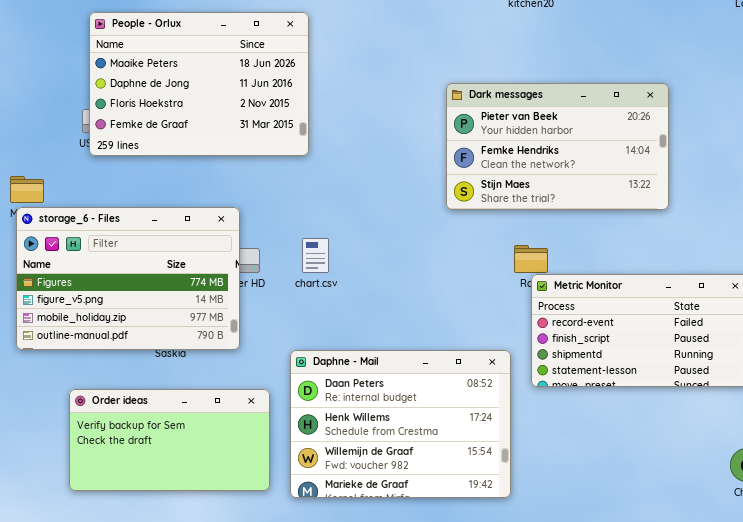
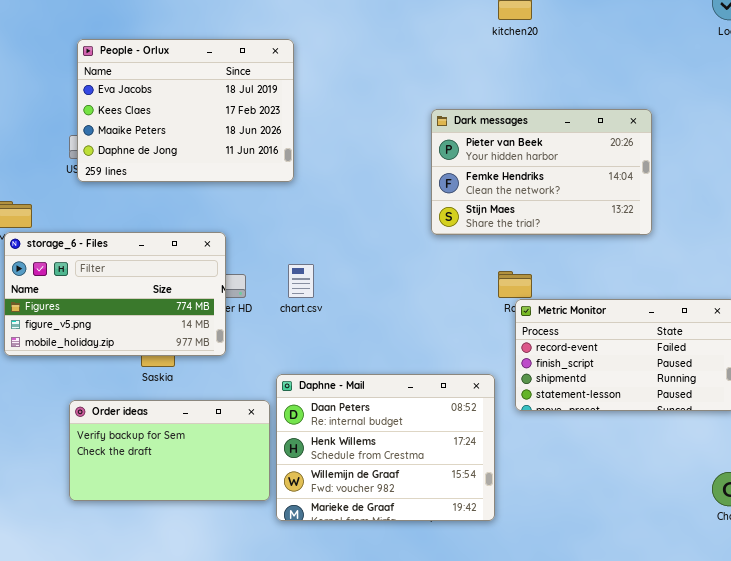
People - Orlux: [89,12,309,156] -> [77,39,294,182], scrolled up 2 rows
storage_6 - Files: [16,207,240,350] -> [4,232,226,356], resized
Order ideas: [69,389,270,491] -> [69,400,270,501], moved

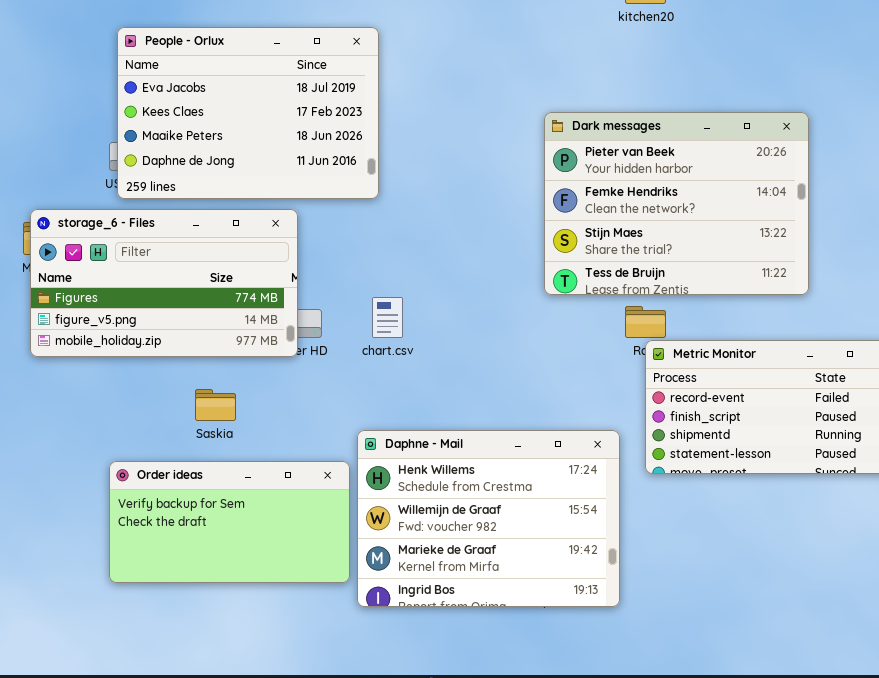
Dark messages: [431,109,652,235] -> [544,112,809,295], resized
storage_6 - Files: [4,232,226,356] -> [30,209,298,357], moved
Daphne - Mail: [276,374,495,521] -> [357,430,620,607], scrolled down 1 row

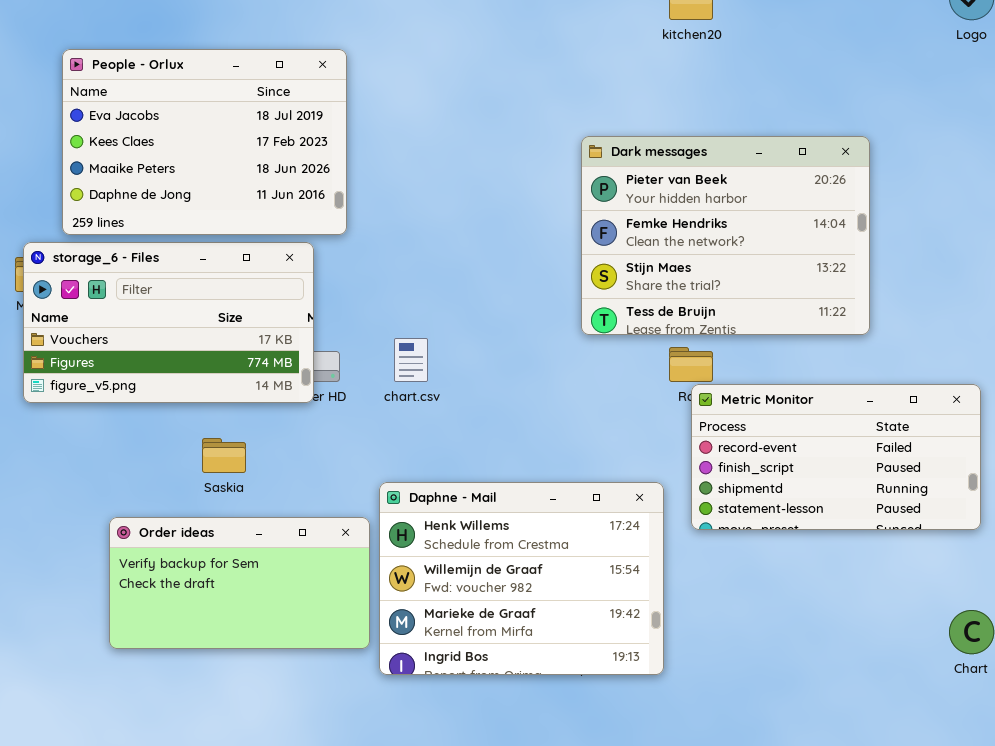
People - Orlux: [117,27,379,199] -> [62,49,347,235], moved
storage_6 - Files: [30,209,298,357] -> [23,242,314,403], scrolled up 1 row

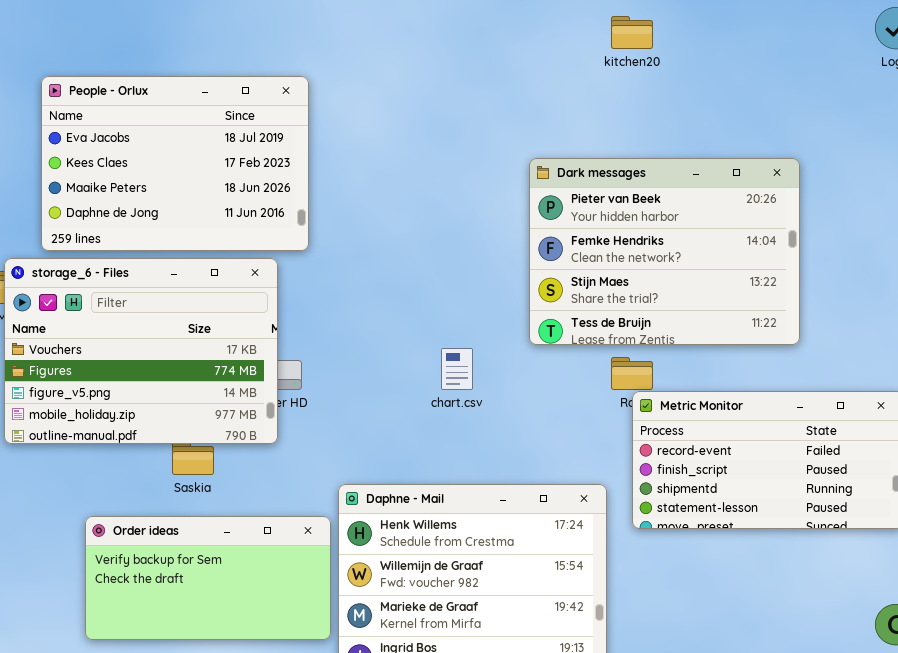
storage_6 - Files: [23,242,314,403] -> [4,258,278,444], resized
chart.csv: [394,338,428,382] -> [441,348,473,390], moved

